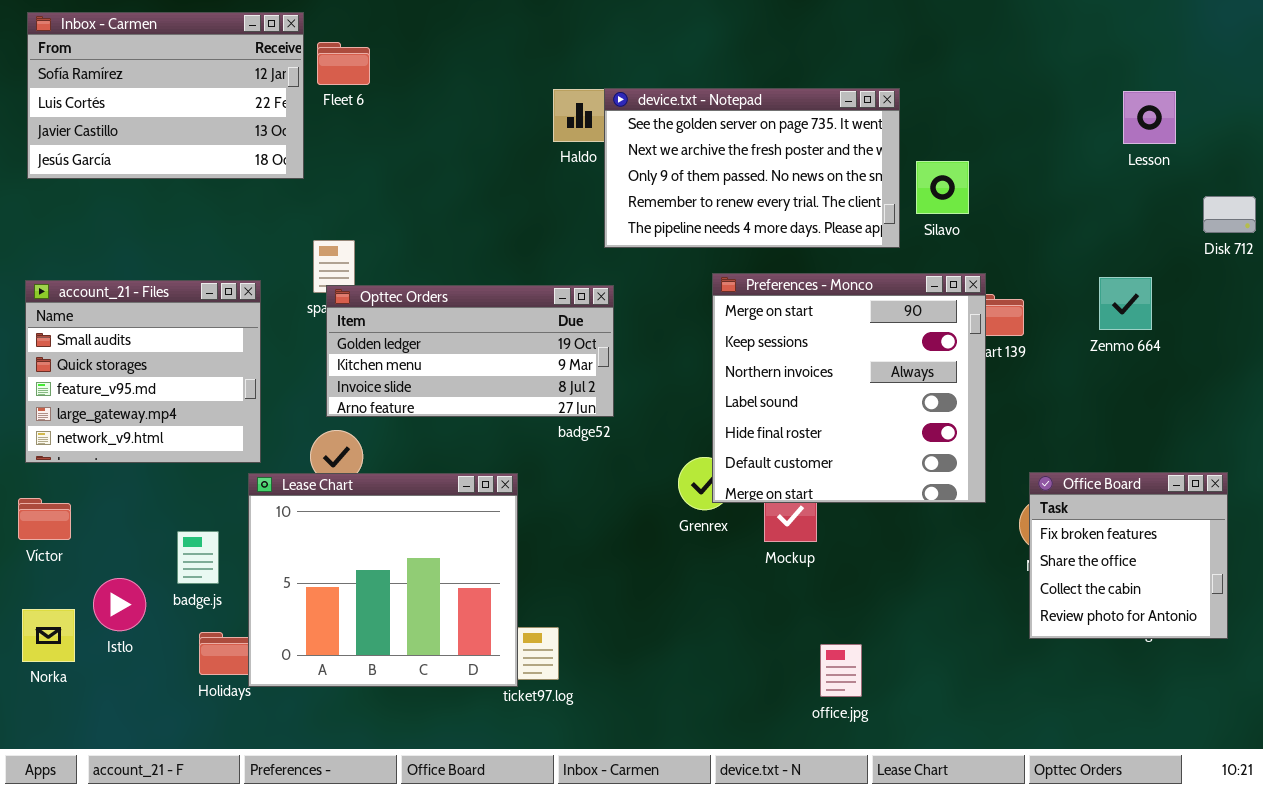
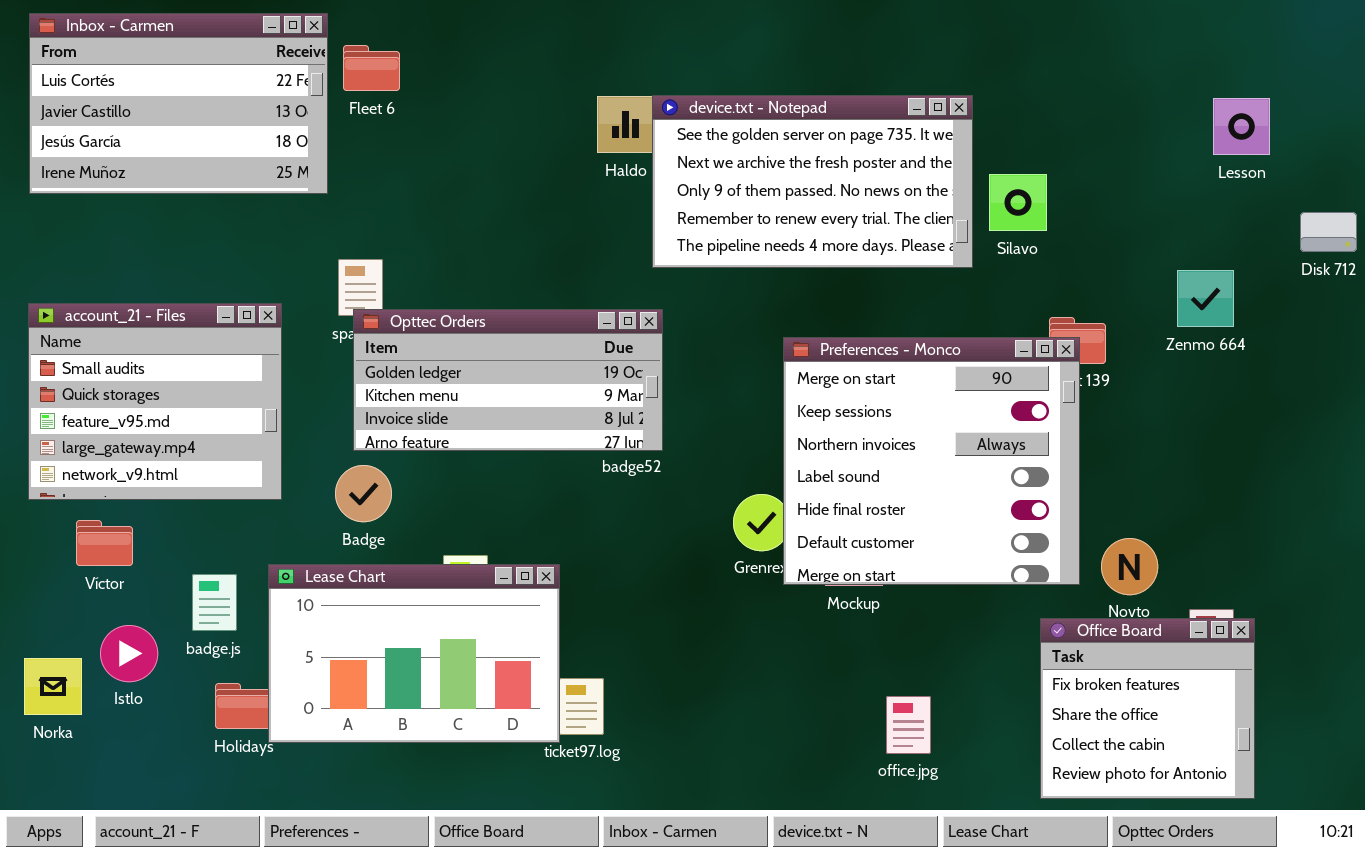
Inbox - Carmen: [27,12,304,179] -> [29,13,328,194], scrolled down 1 row
Preferences - Monco: [712,273,986,503] -> [783,337,1080,585], moved
Zenmo 664: [1099,277,1152,330] -> [1177,270,1234,327], moved
Office Board: [1029,472,1228,639] -> [1040,618,1255,799], moved
Lease Chart: [248,473,518,687] -> [268,564,560,743], resized
Víctor: [18,498,71,540] -> [76,520,133,566], moved

